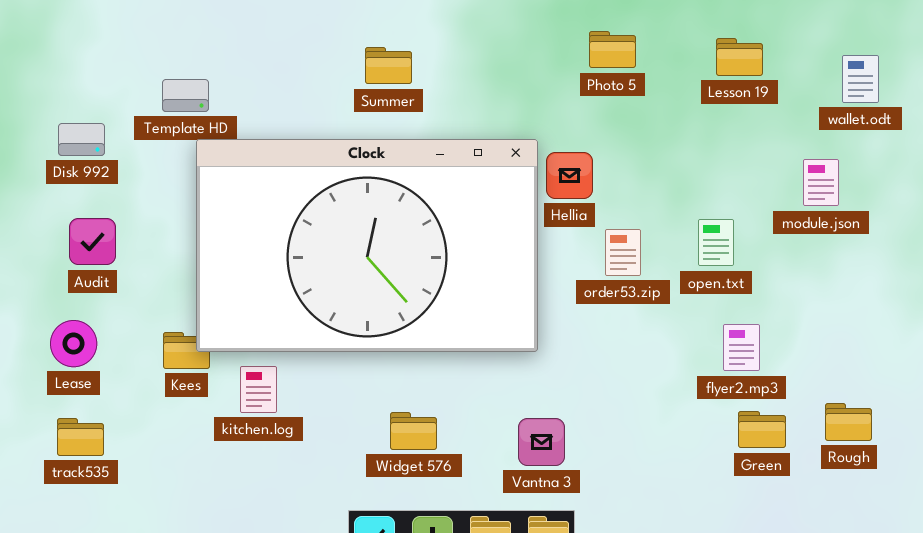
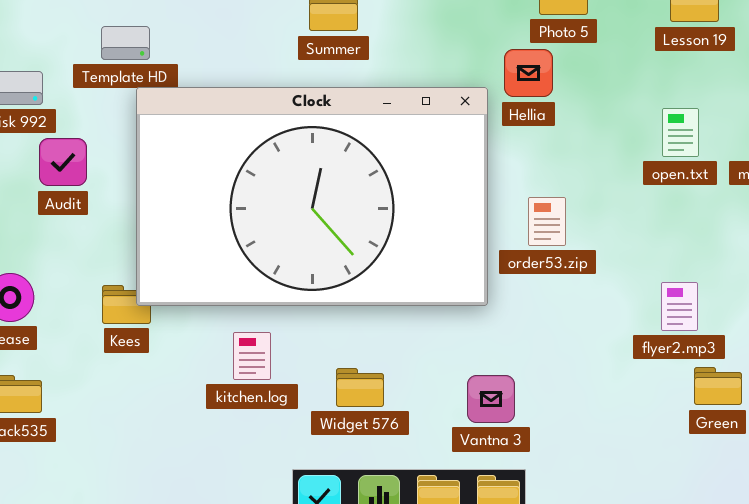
Hellia: [546,152,593,199] -> [504,49,553,97], moved
Audit: [69,218,116,265] -> [39,138,87,186], moved
open.txt: [698,219,734,266] -> [662,108,699,157], moved
order53.zip: [605,229,641,276] -> [528,197,566,246], moved
flyer2.mp3: [723,324,760,371] -> [661,282,698,331], moved
kitchen.log: [240,366,277,413] -> [233,332,271,380], moved

